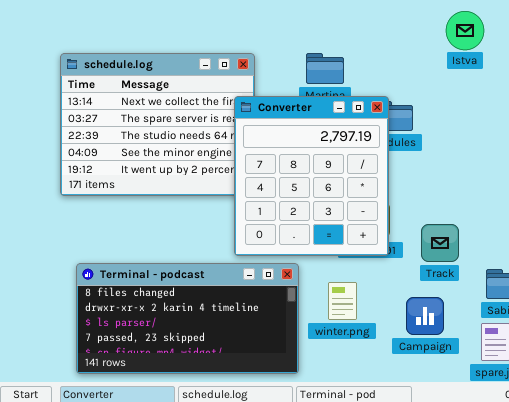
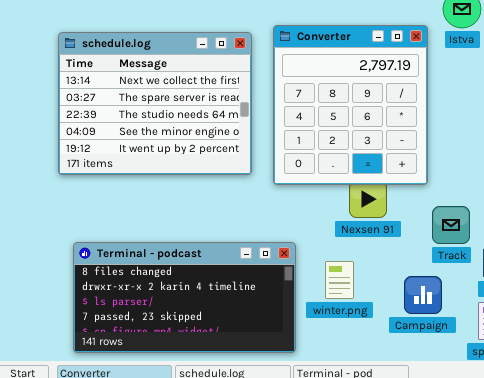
Converter: [234,96,389,256] -> [273,25,428,185], moved
Track: [421,224,459,262] -> [432,206,470,244], moved

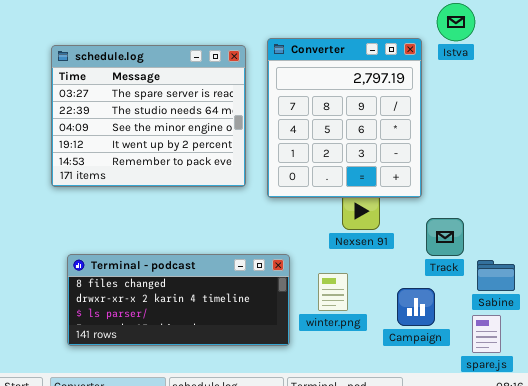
schedule.log: [58,32,252,175] -> [51,45,246,187], scrolled down 1 row
Terminal - podcast: [73,242,296,353] -> [67,254,290,346], resized

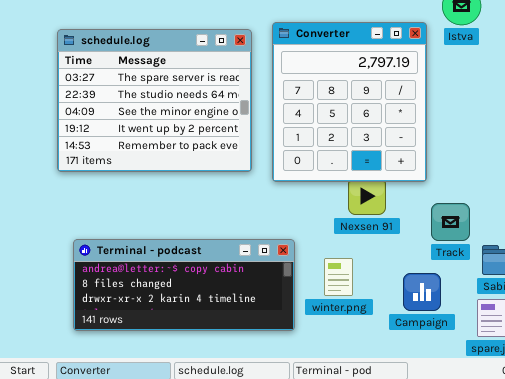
Terminal - podcast: [67,254,290,346] -> [73,239,295,331], scrolled up 1 row

